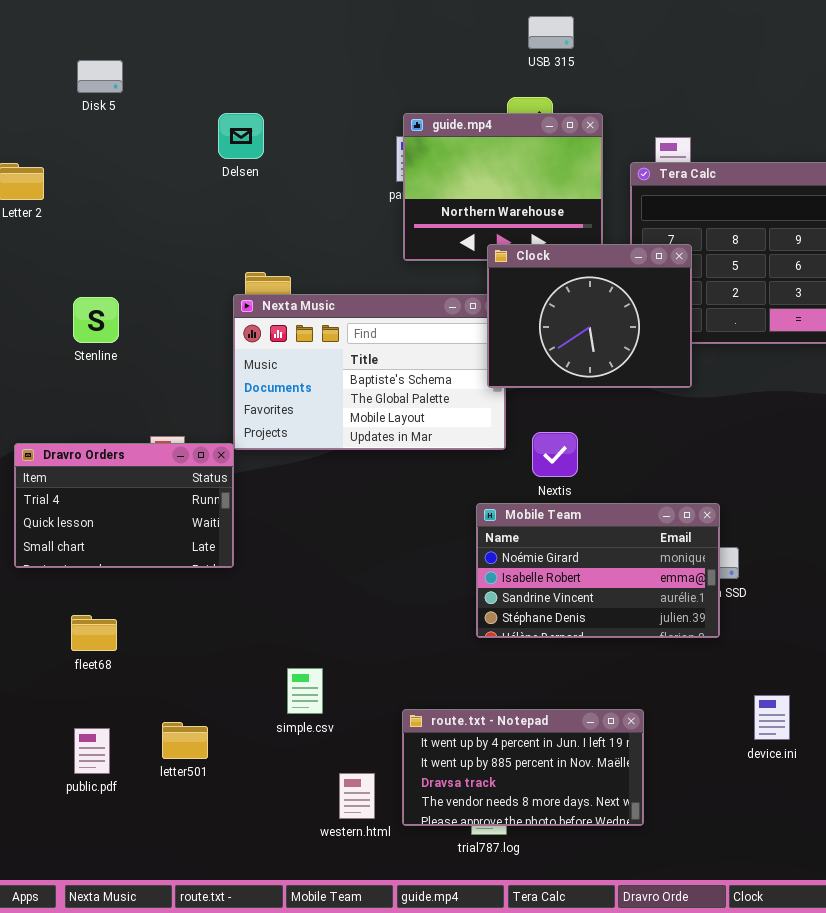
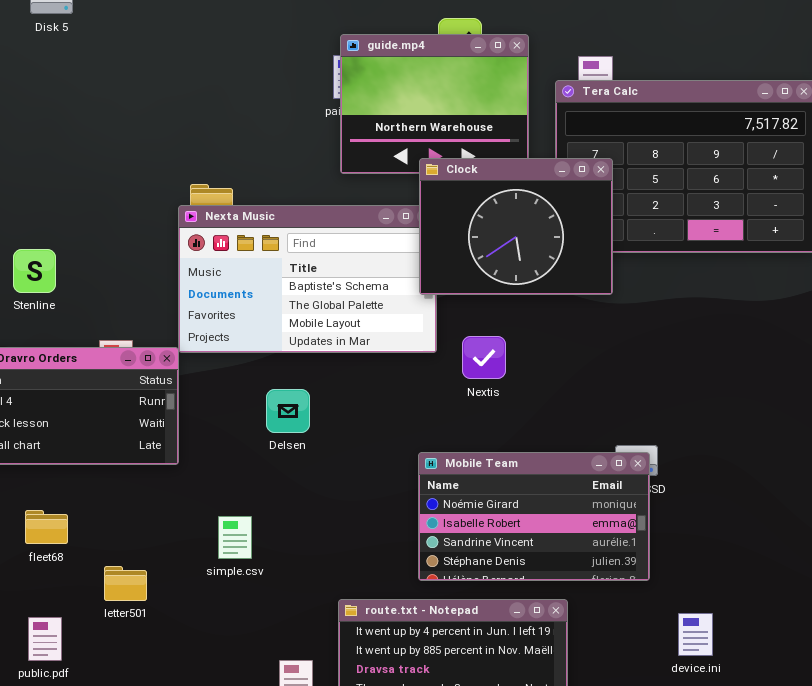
Delsen: [218,113,264,159] -> [266,389,310,433], moved
Stenline: [73,297,119,343] -> [13,249,56,293], moved
Mobile Team: [476,503,720,638] -> [418,452,650,581], moved
simple.csv: [287,668,323,714] -> [218,516,252,559], moved
device.ini: [754,695,790,740] -> [678,613,713,656], moved
letter501: [162,722,208,759] -> [104,566,147,601], moved

